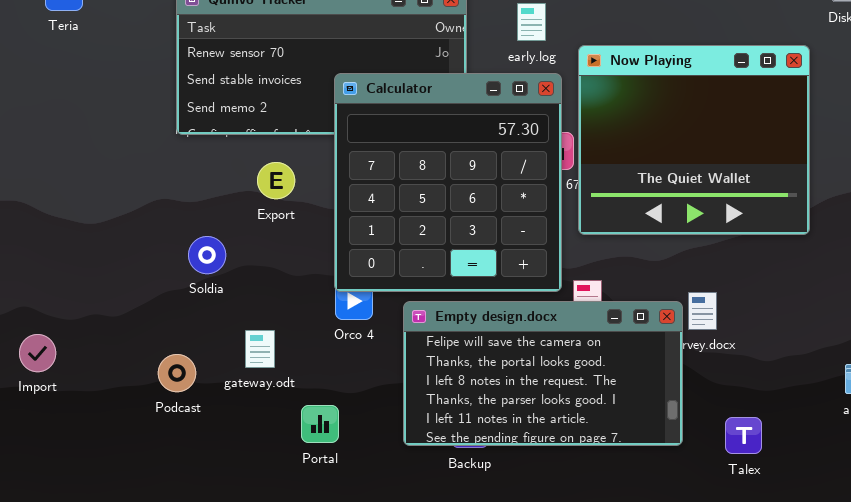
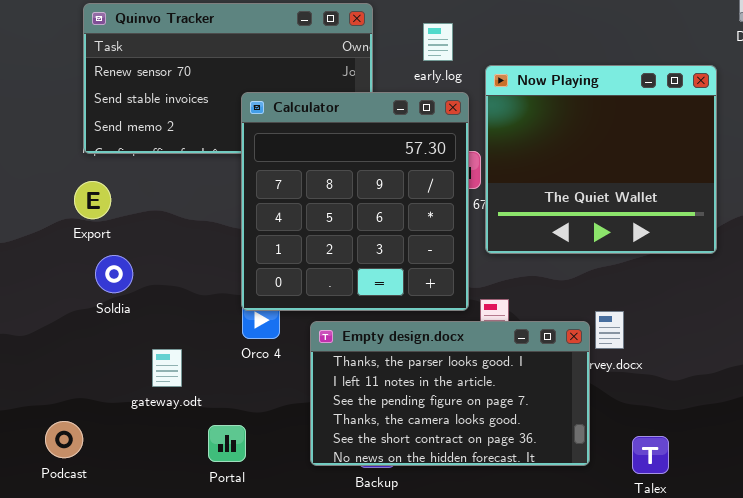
Export: [257,162,295,199] -> [74,181,111,219], moved
Empty design.docx: [403,301,683,446] -> [310,321,590,466], scrolled down 3 rows
Podcast: [158,354,196,392] -> [45,421,83,458], moved

